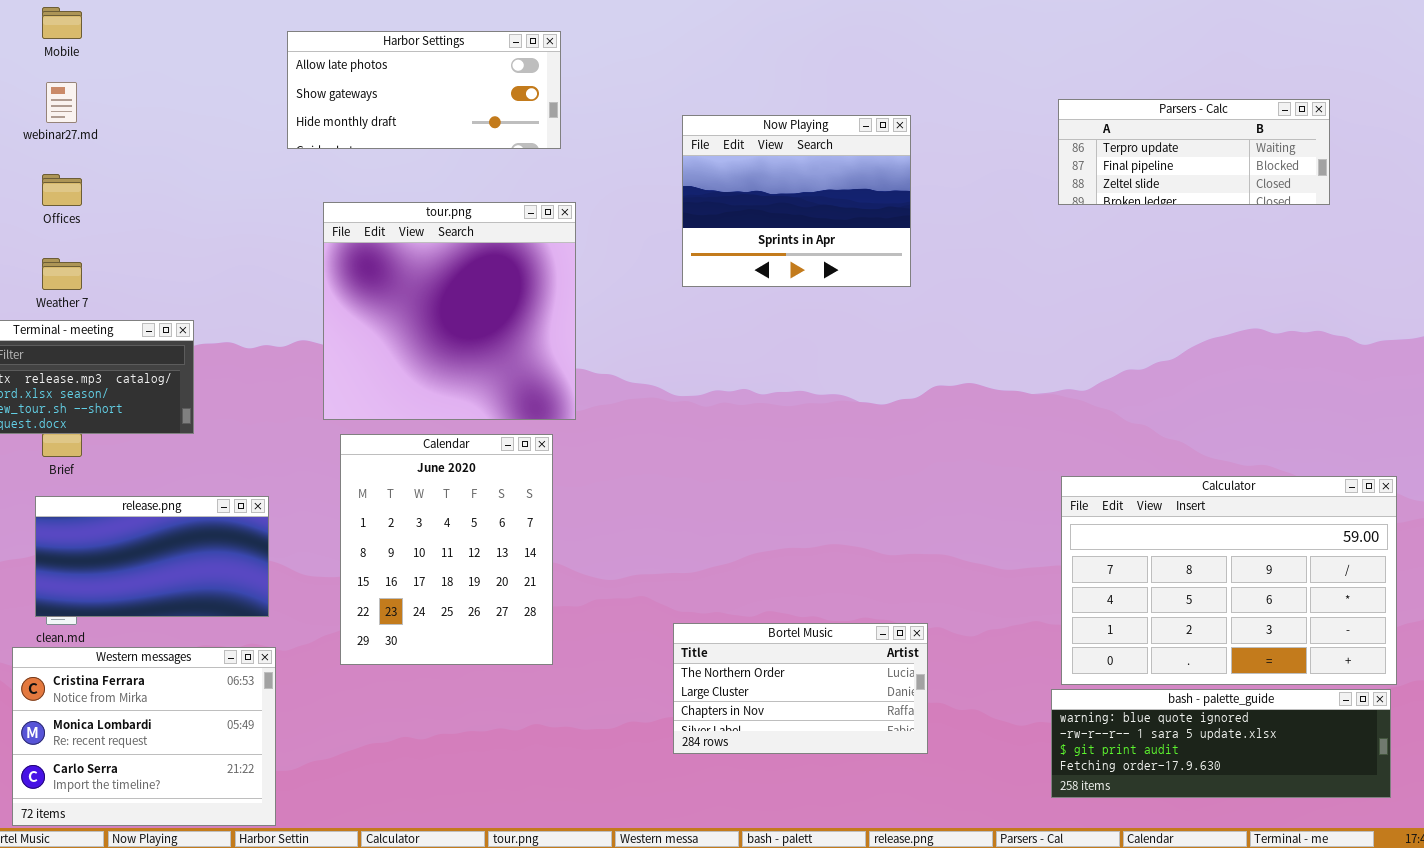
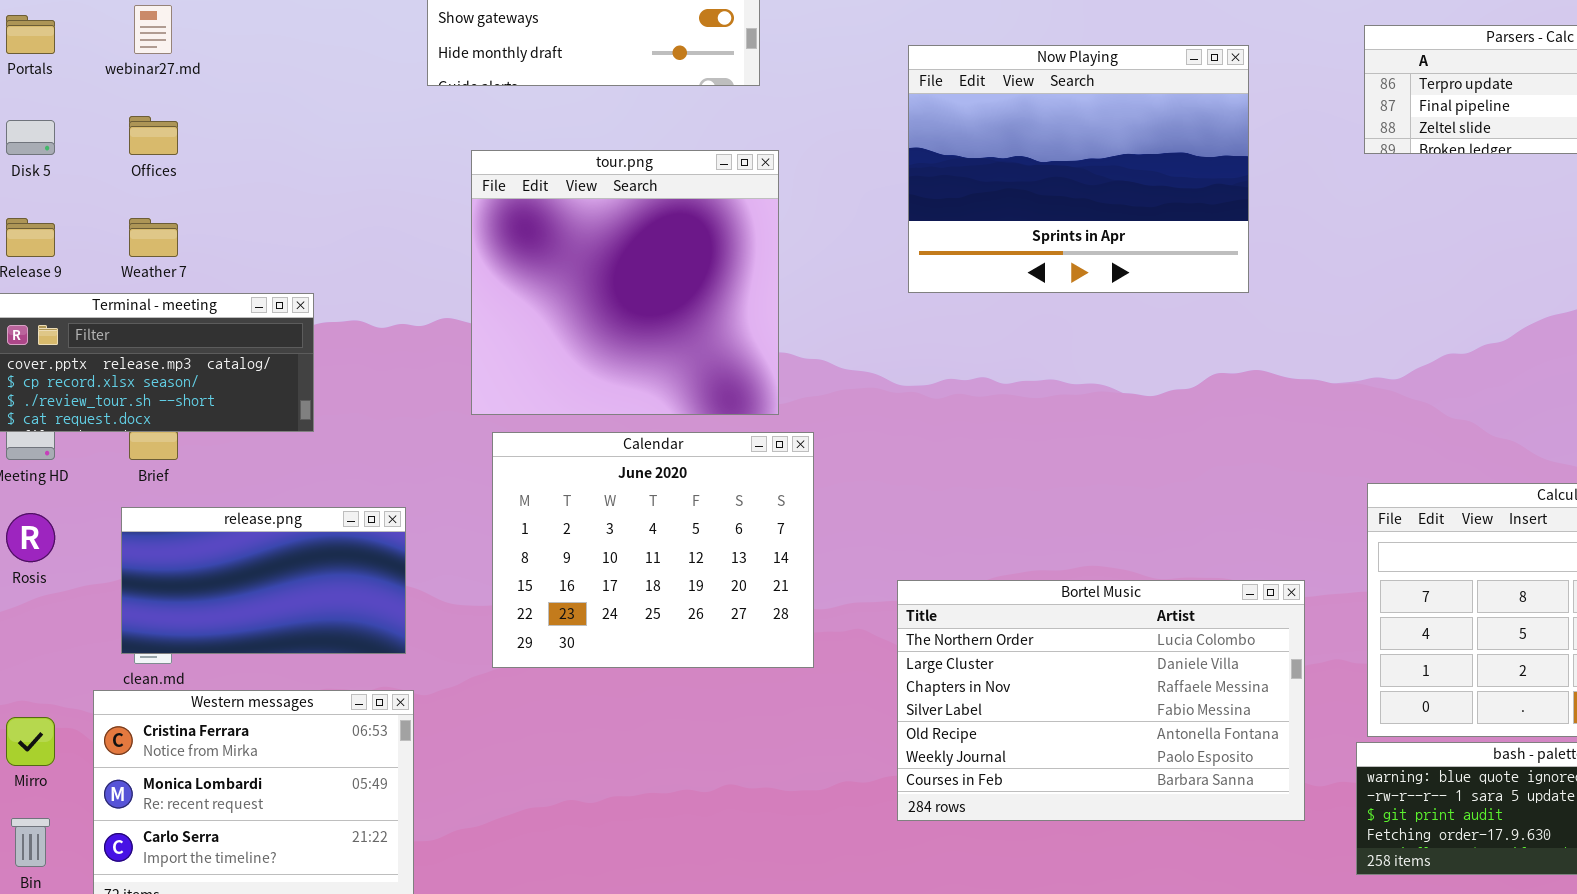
Now Playing: [682,115,911,287] -> [908,45,1249,293], resized
Calendar: [340,434,553,665] -> [492,432,814,668], resized
Bortel Music: [673,623,928,754] -> [897,580,1305,821], resized

